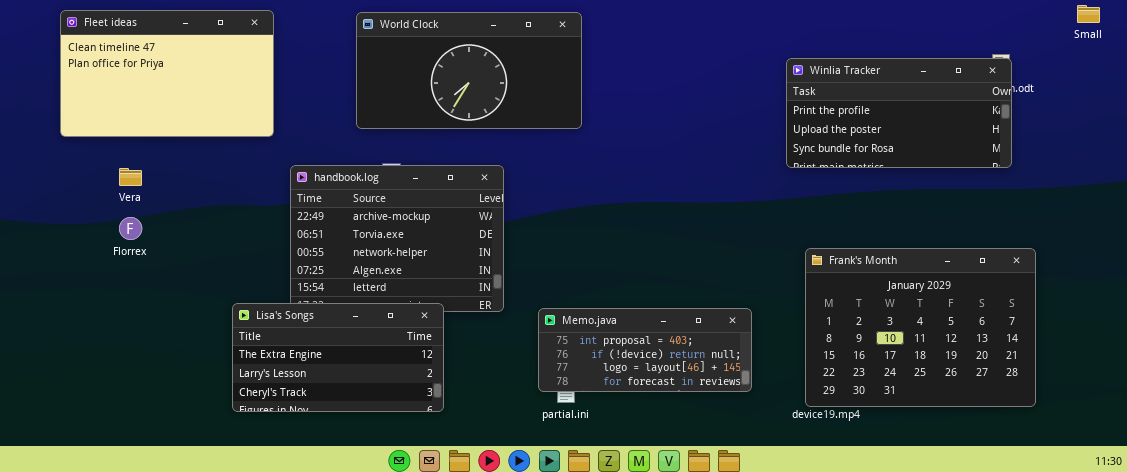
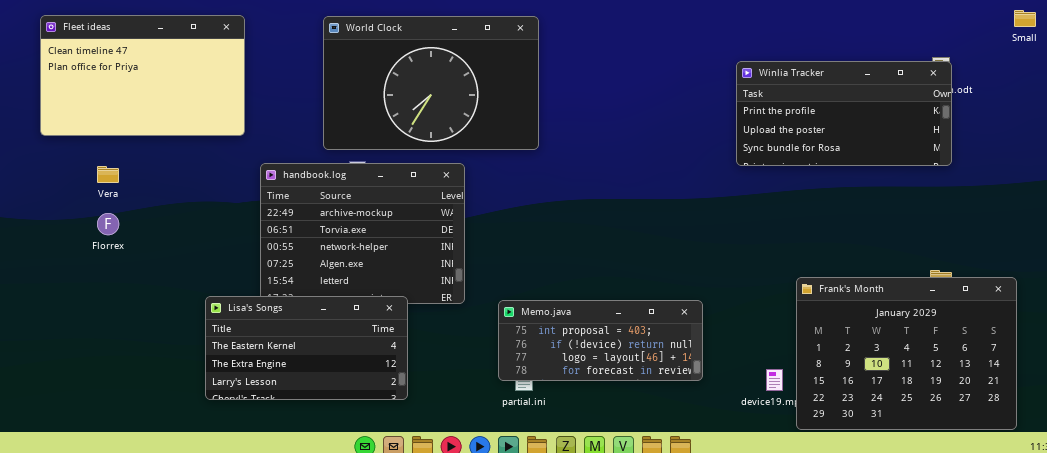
World Clock: [356,12,582,129] -> [323,16,539,150], resized
Frank's Month: [805,248,1036,407] -> [796,277,1017,430], moved
Lisa's Songs: [232,303,444,412] -> [205,296,408,400], scrolled up 1 row

